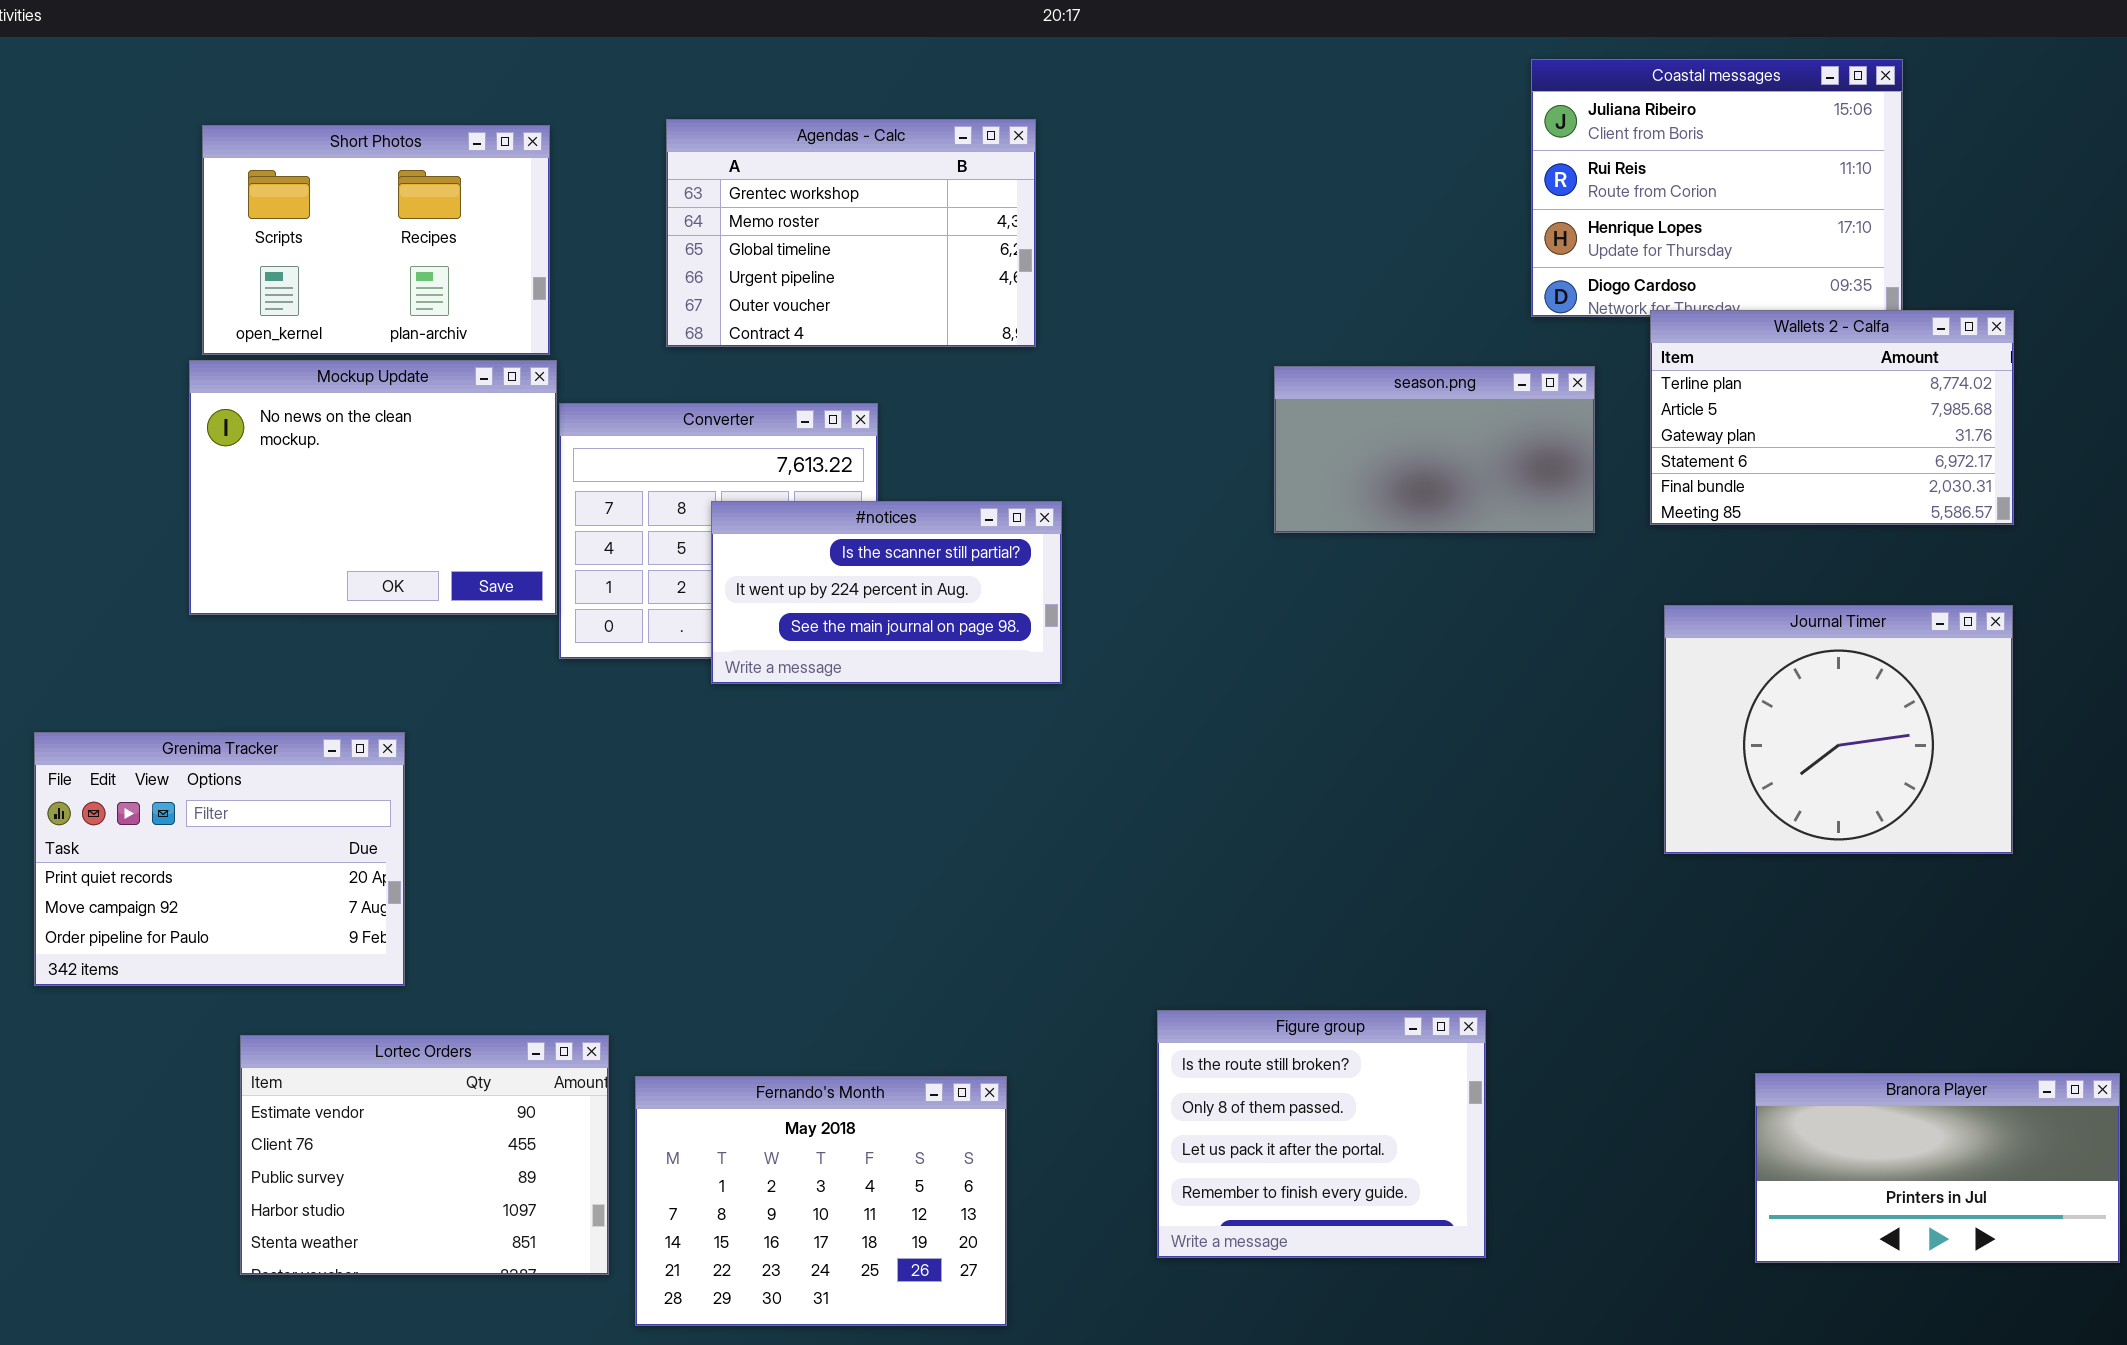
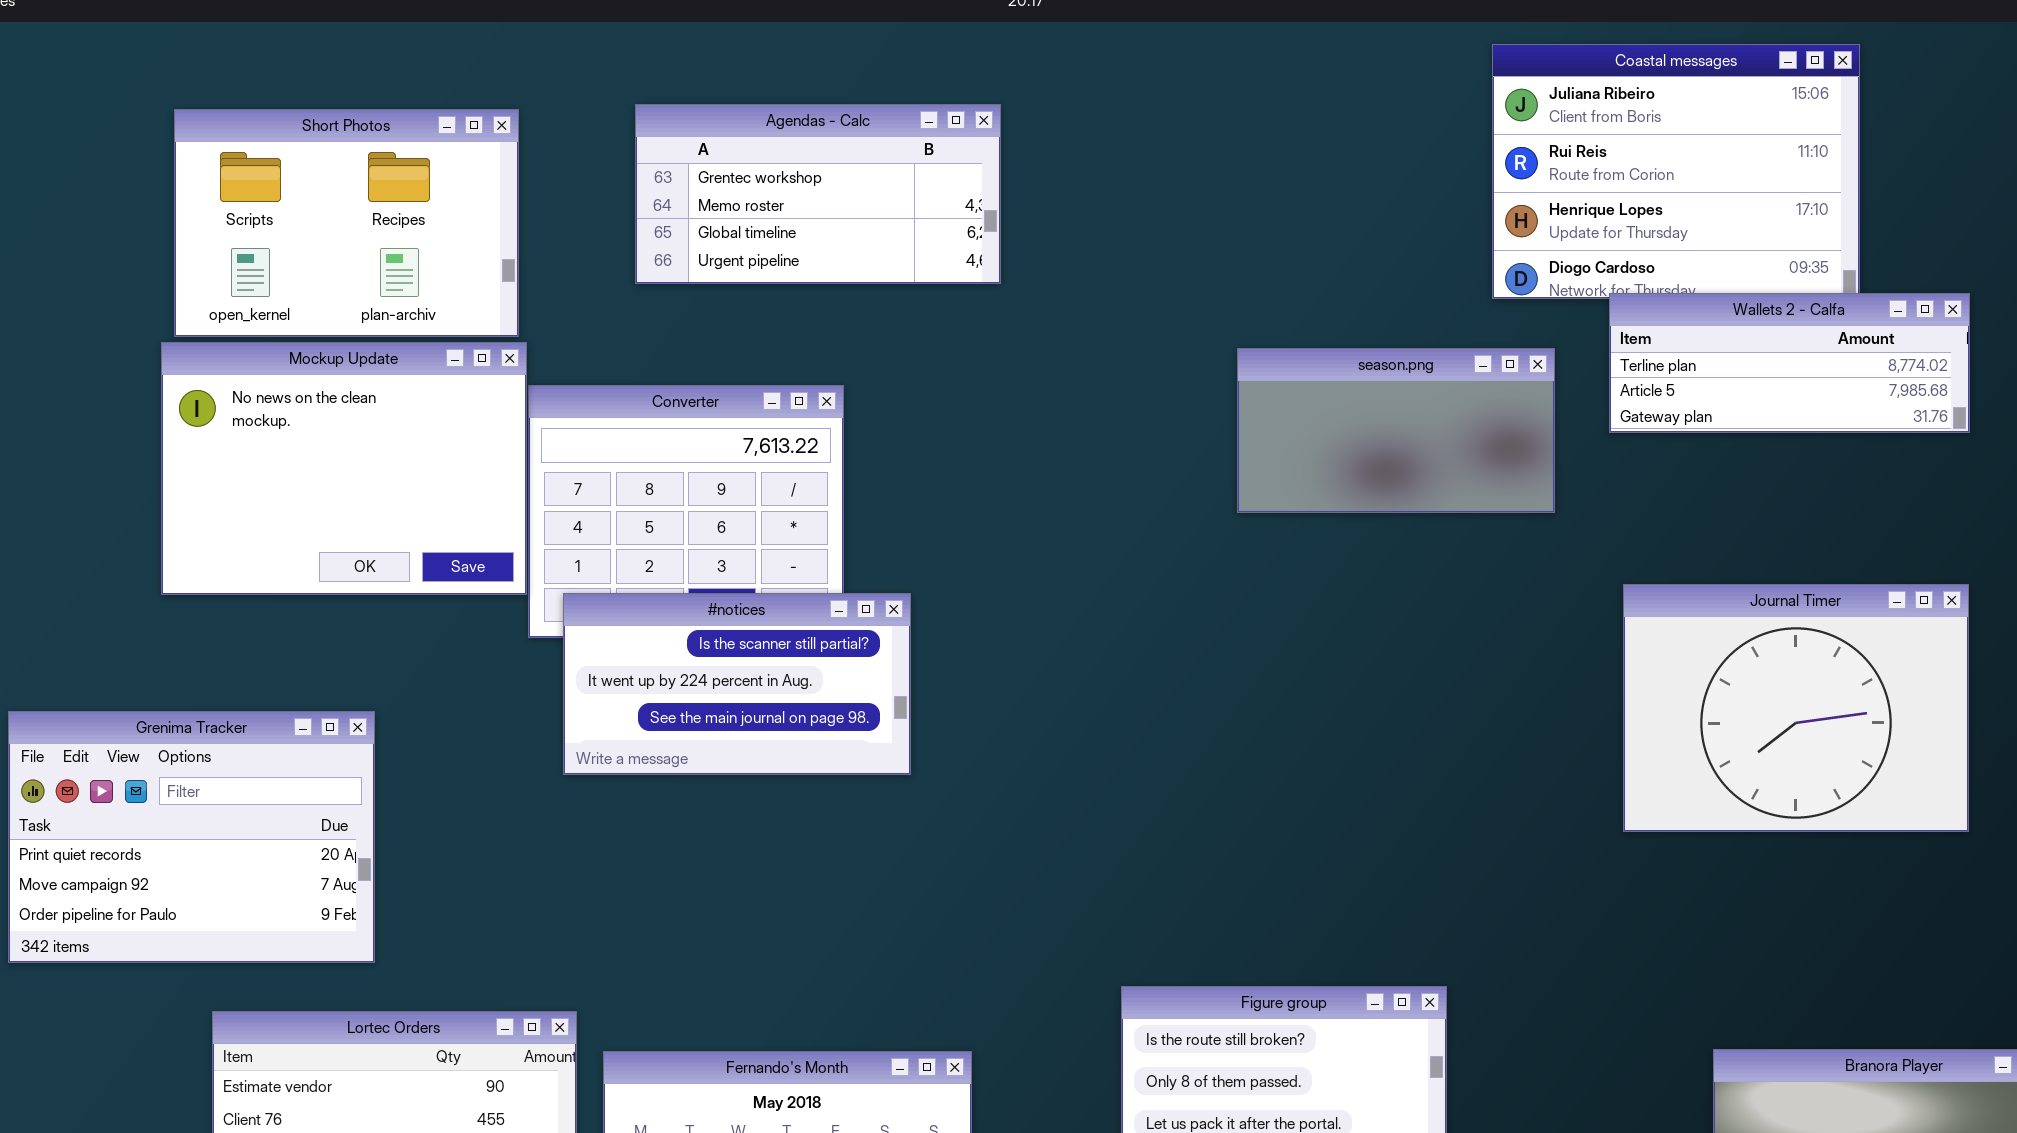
Agendas - Calc: [666,119,1036,347] -> [635,104,1001,284], resized
Wallets 2 - Calfa: [1650,310,2014,525] -> [1609,293,1970,433], resized
#notices: [711,501,1062,684] -> [563,593,911,775], moved

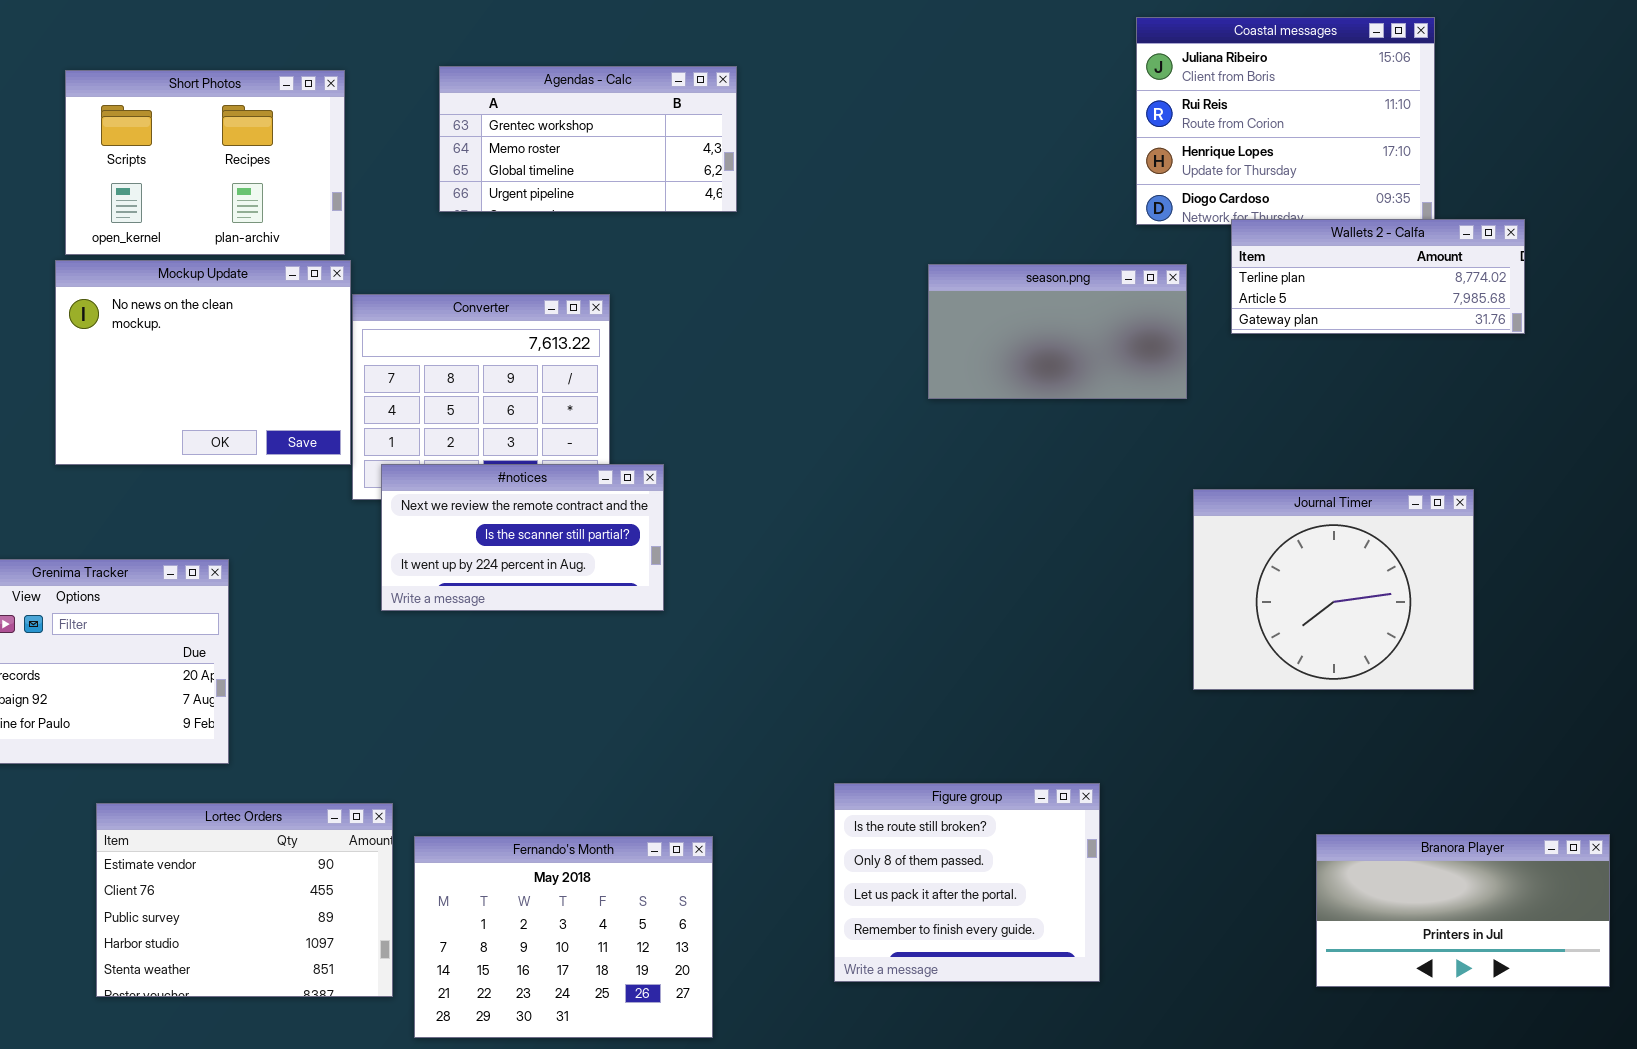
Journal Timer: [1623,584,1969,832] -> [1193,489,1474,690], moved
#notices: [563,593,911,775] -> [381,464,664,611], scrolled up 1 row

